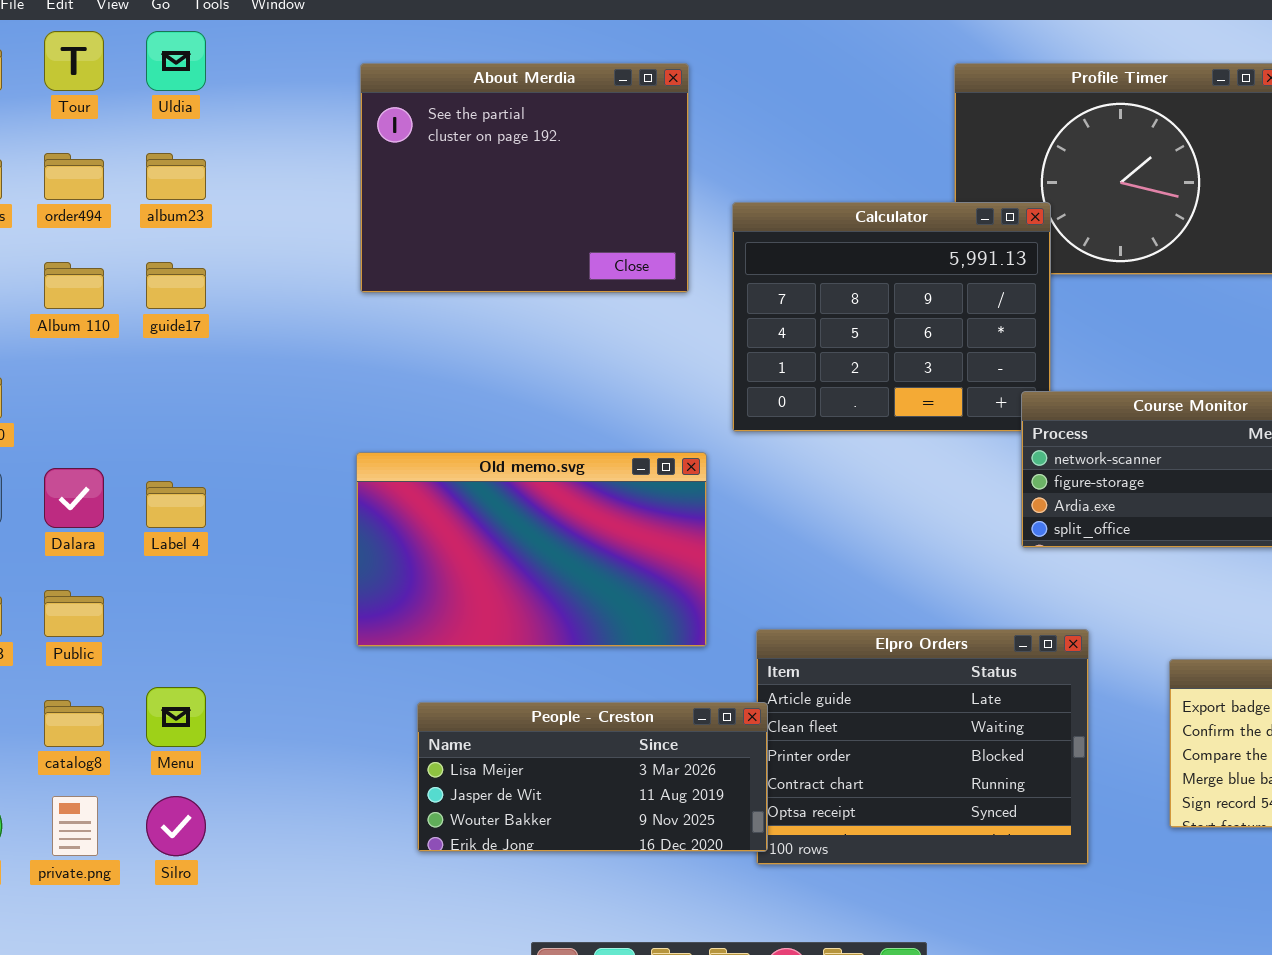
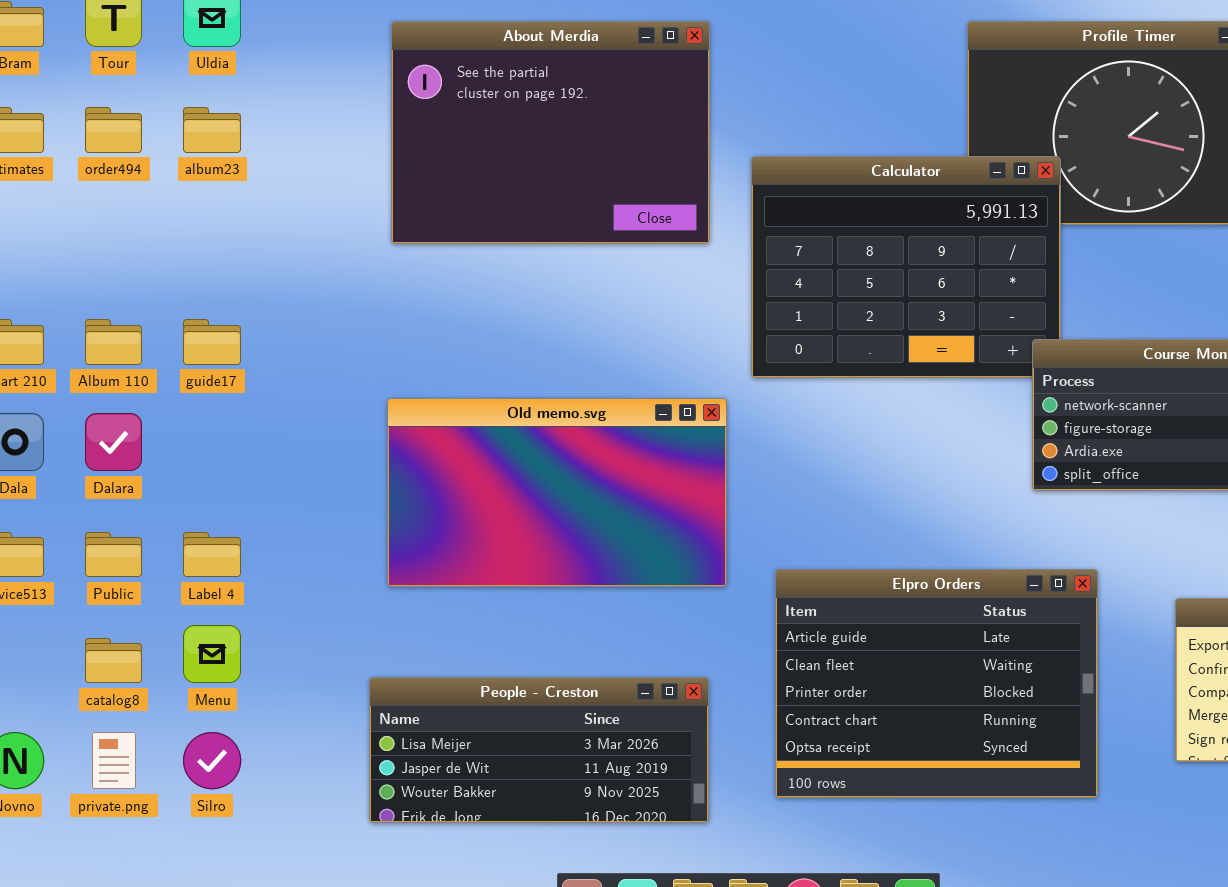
Album 110: [44,262,104,309] -> [85,319,142,365], moved
guide17: [146,262,206,309] -> [183,319,241,365], moved
Label 4: [146,481,206,528] -> [183,532,241,577], moved
People - Creston: [417,702,768,852] -> [369,677,709,823], moved

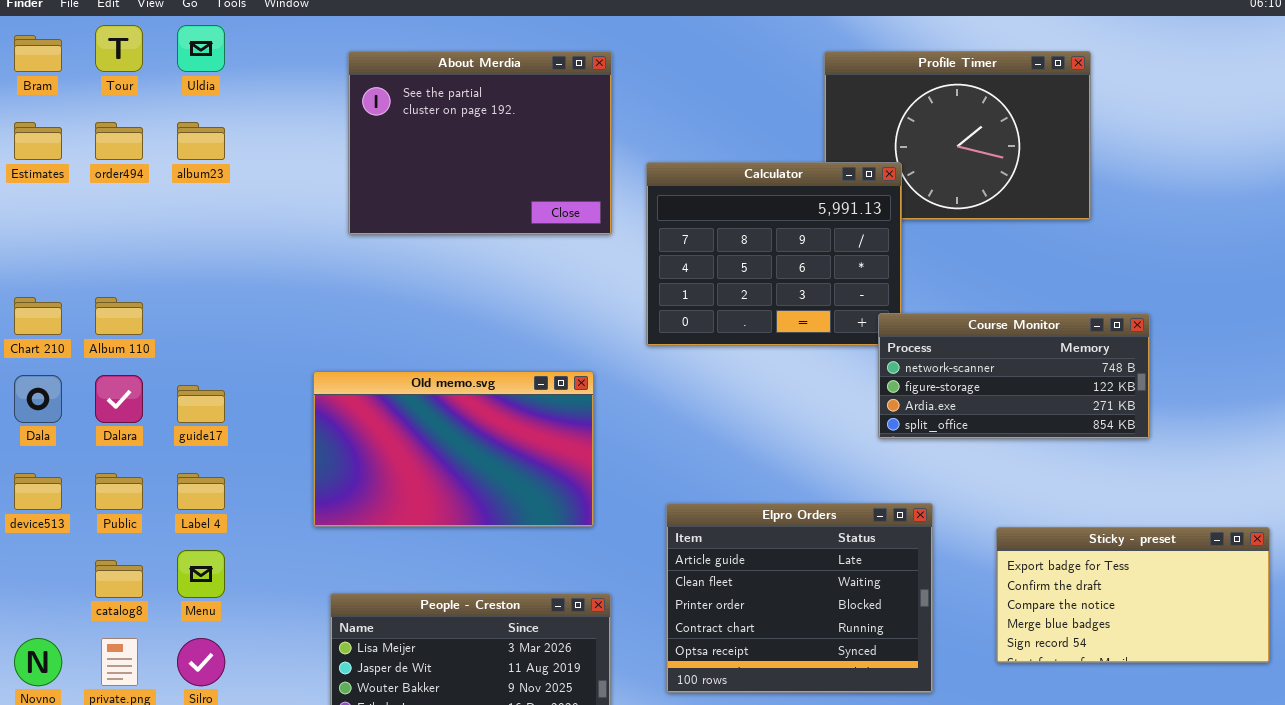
guide17: [183,319,241,365] -> [177,385,225,423], moved
Old memo.svg: [387,398,727,587] -> [313,371,594,527], moved

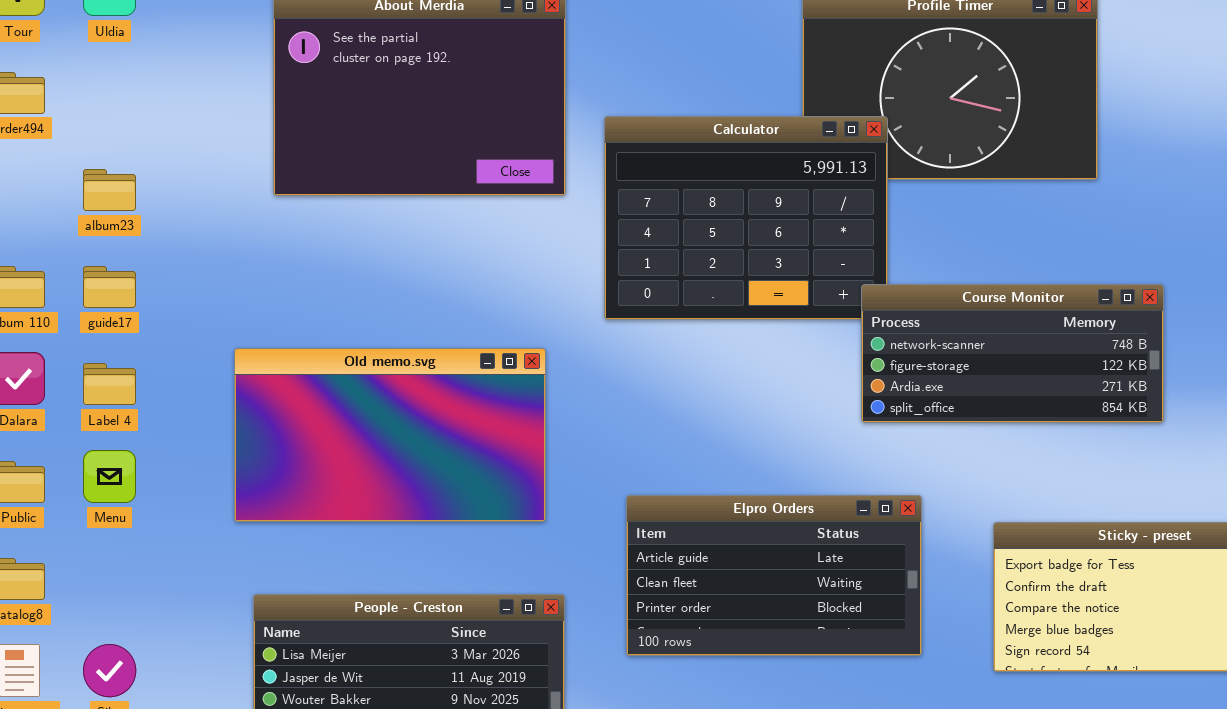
album23: [177,122,225,160] -> [83,169,136,211], moved
guide17: [177,385,225,423] -> [83,266,136,308], moved
Label 4: [177,473,225,510] -> [83,363,136,405], moved
Elpro Orders: [666,503,933,693] -> [626,495,922,656], resized
Menu: [177,550,225,598] -> [83,450,136,503], moved

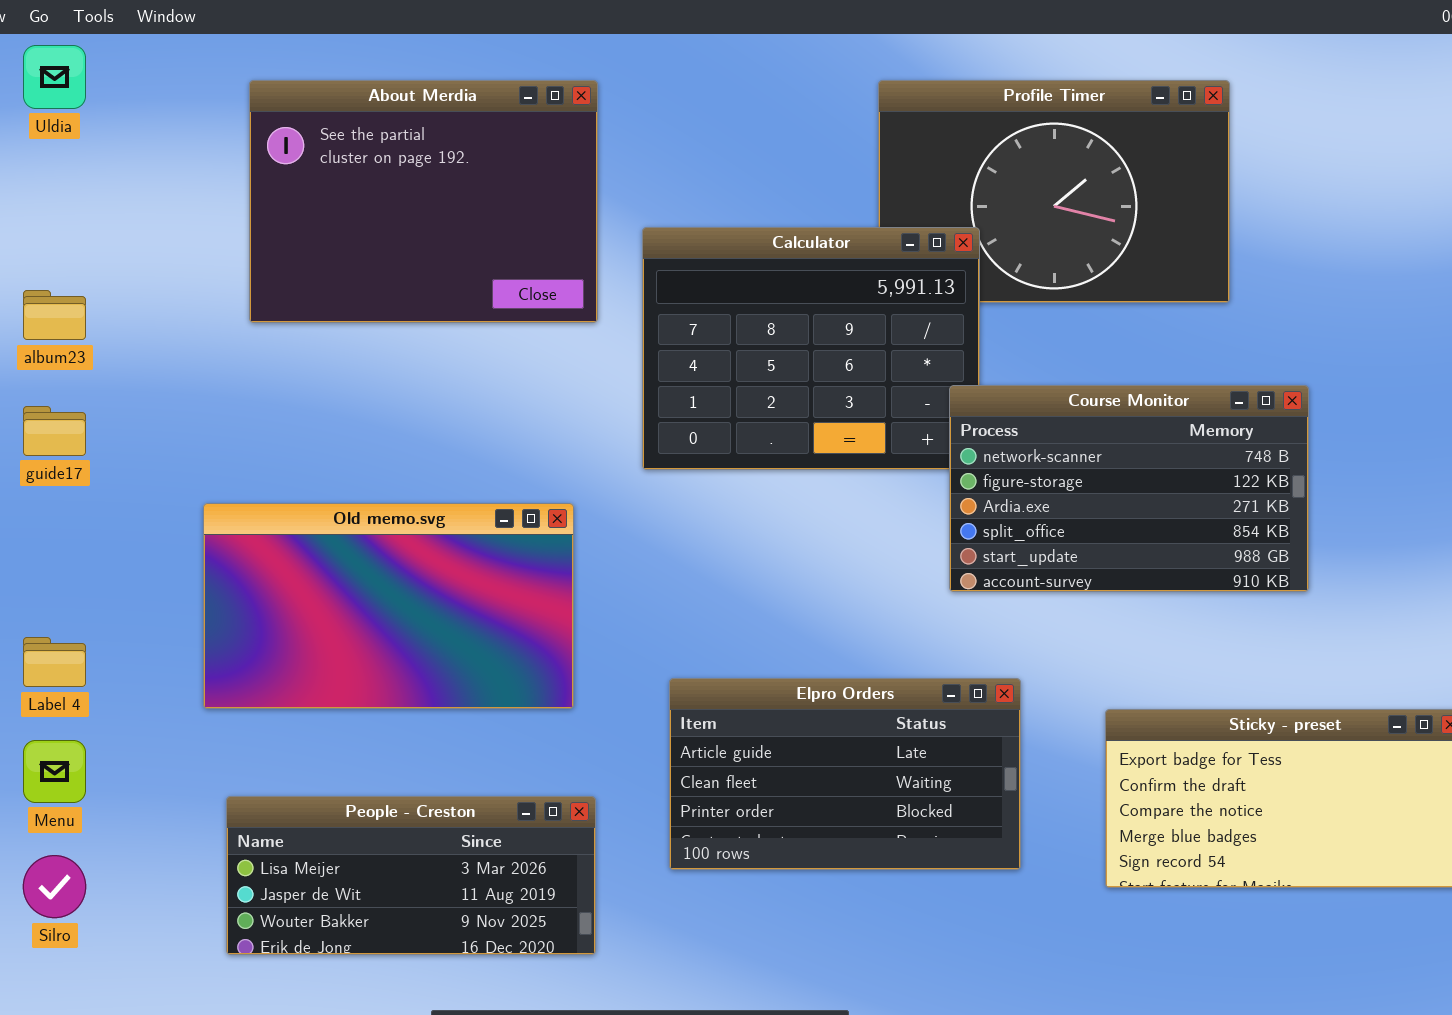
Course Monitor: [861,284,1164,423] -> [949,385,1309,592], resized
Label 4: [83,363,136,405] -> [23,637,86,687], moved
Menu: [83,450,136,503] -> [23,740,86,803], moved

